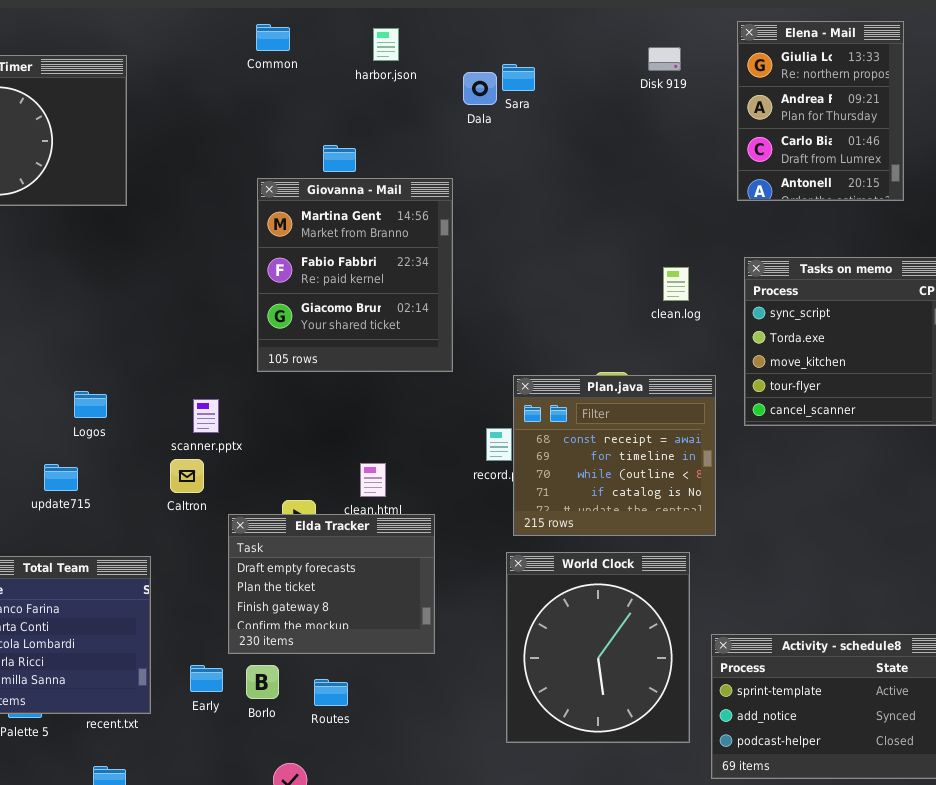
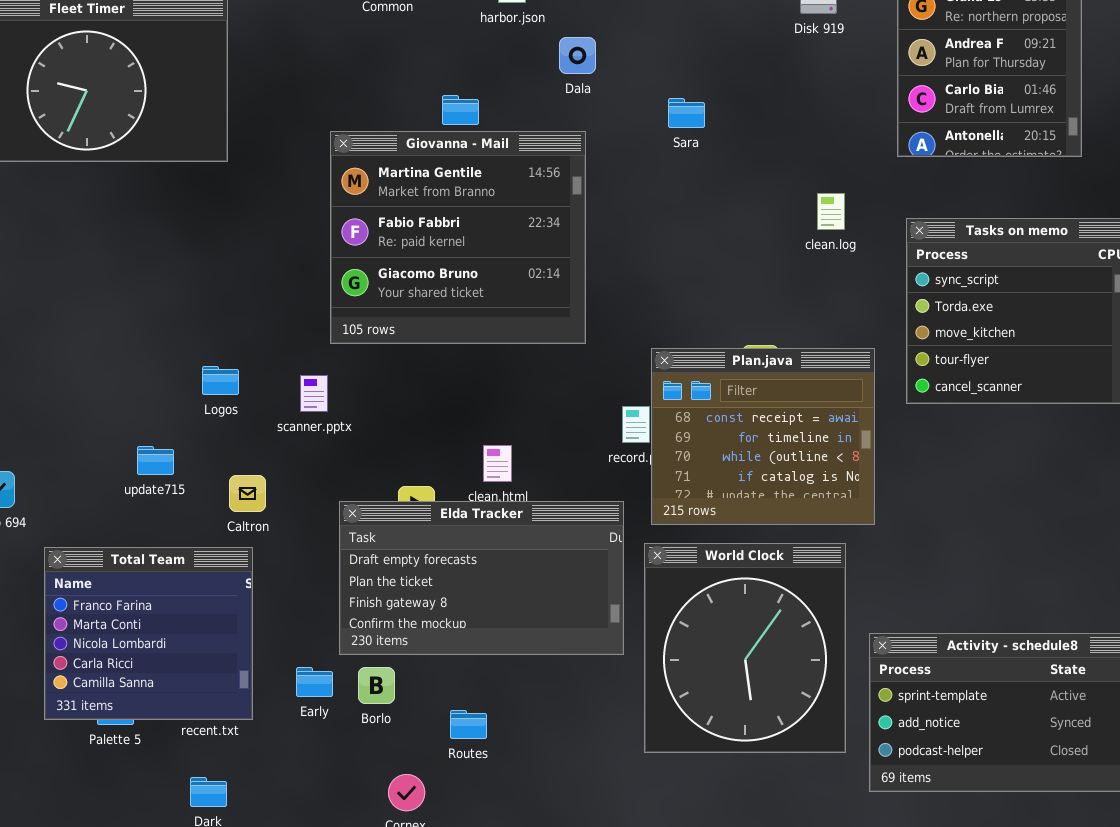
Sara: [502,64,535,91] -> [668,98,705,128], moved
Dala: [463,72,497,105] -> [559,37,596,74], moved
Giovanna - Mail: [257,178,453,372] -> [330,131,586,344], resized
clean.log: [663,267,689,301] -> [817,193,845,230], moved
Logos: [74,391,107,418] -> [202,366,239,395], moved
Caltron: [170,459,204,493] -> [229,475,266,512], moved
Elda Tracker: [228,514,435,654] -> [339,501,624,655], resized
Routes: [314,679,348,706] -> [450,710,487,739], moved

